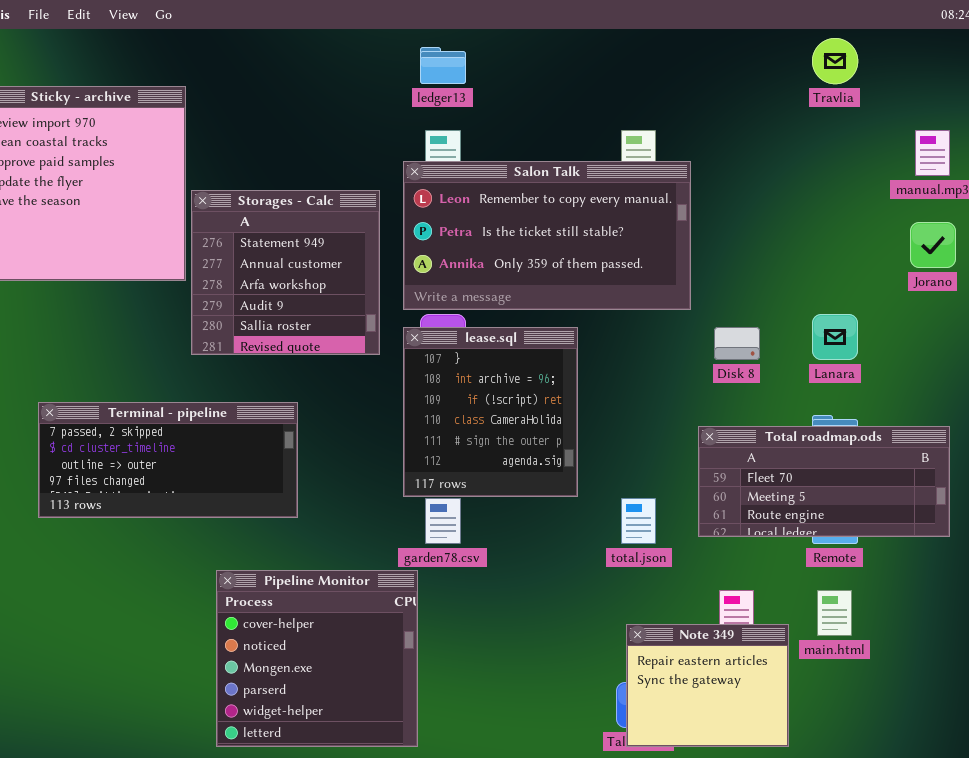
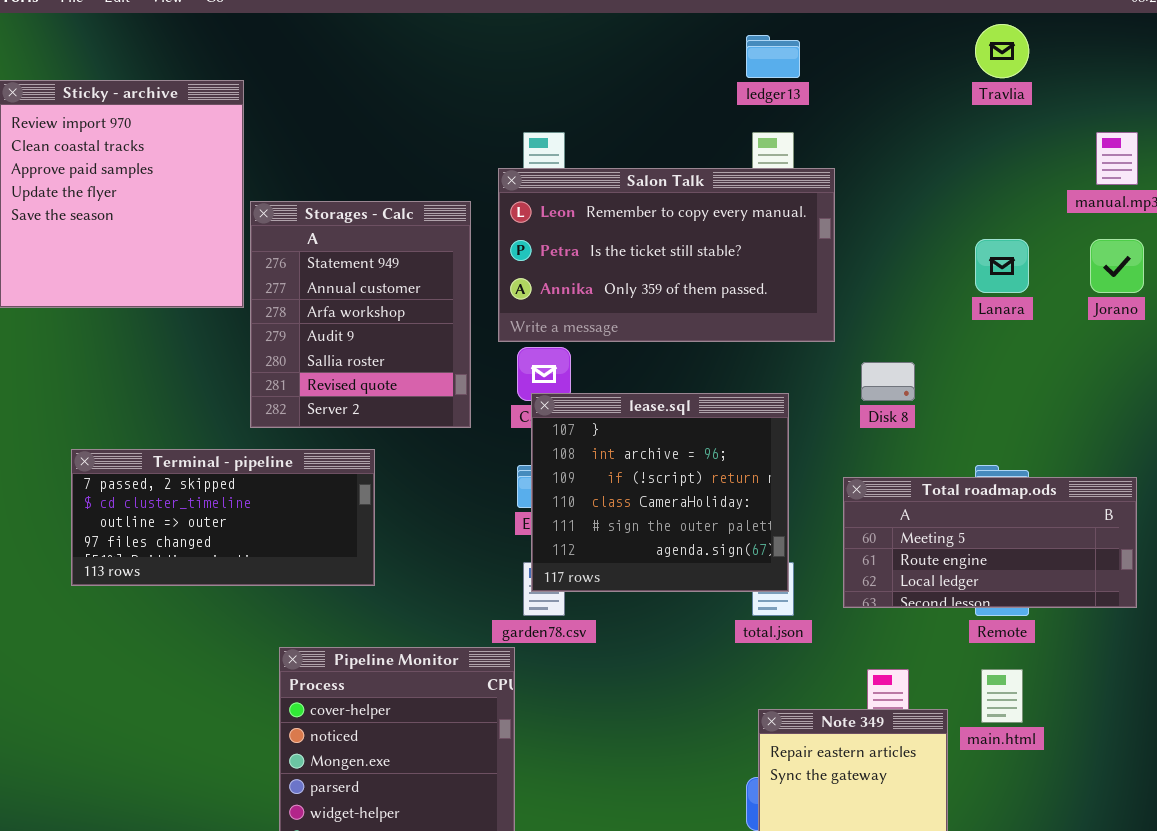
ledger13: [420,47,466,84] -> [746,35,800,78], moved
Storages - Calc: [191,190,380,355] -> [250,201,471,428], resized
Lanara: [812,314,858,360] -> [975,239,1029,293], moved
lease.sql: [403,327,578,497] -> [531,393,789,592], moved, resized
Total roadmap.ods: [698,426,950,537] -> [843,477,1137,608], scrolled down 1 row

